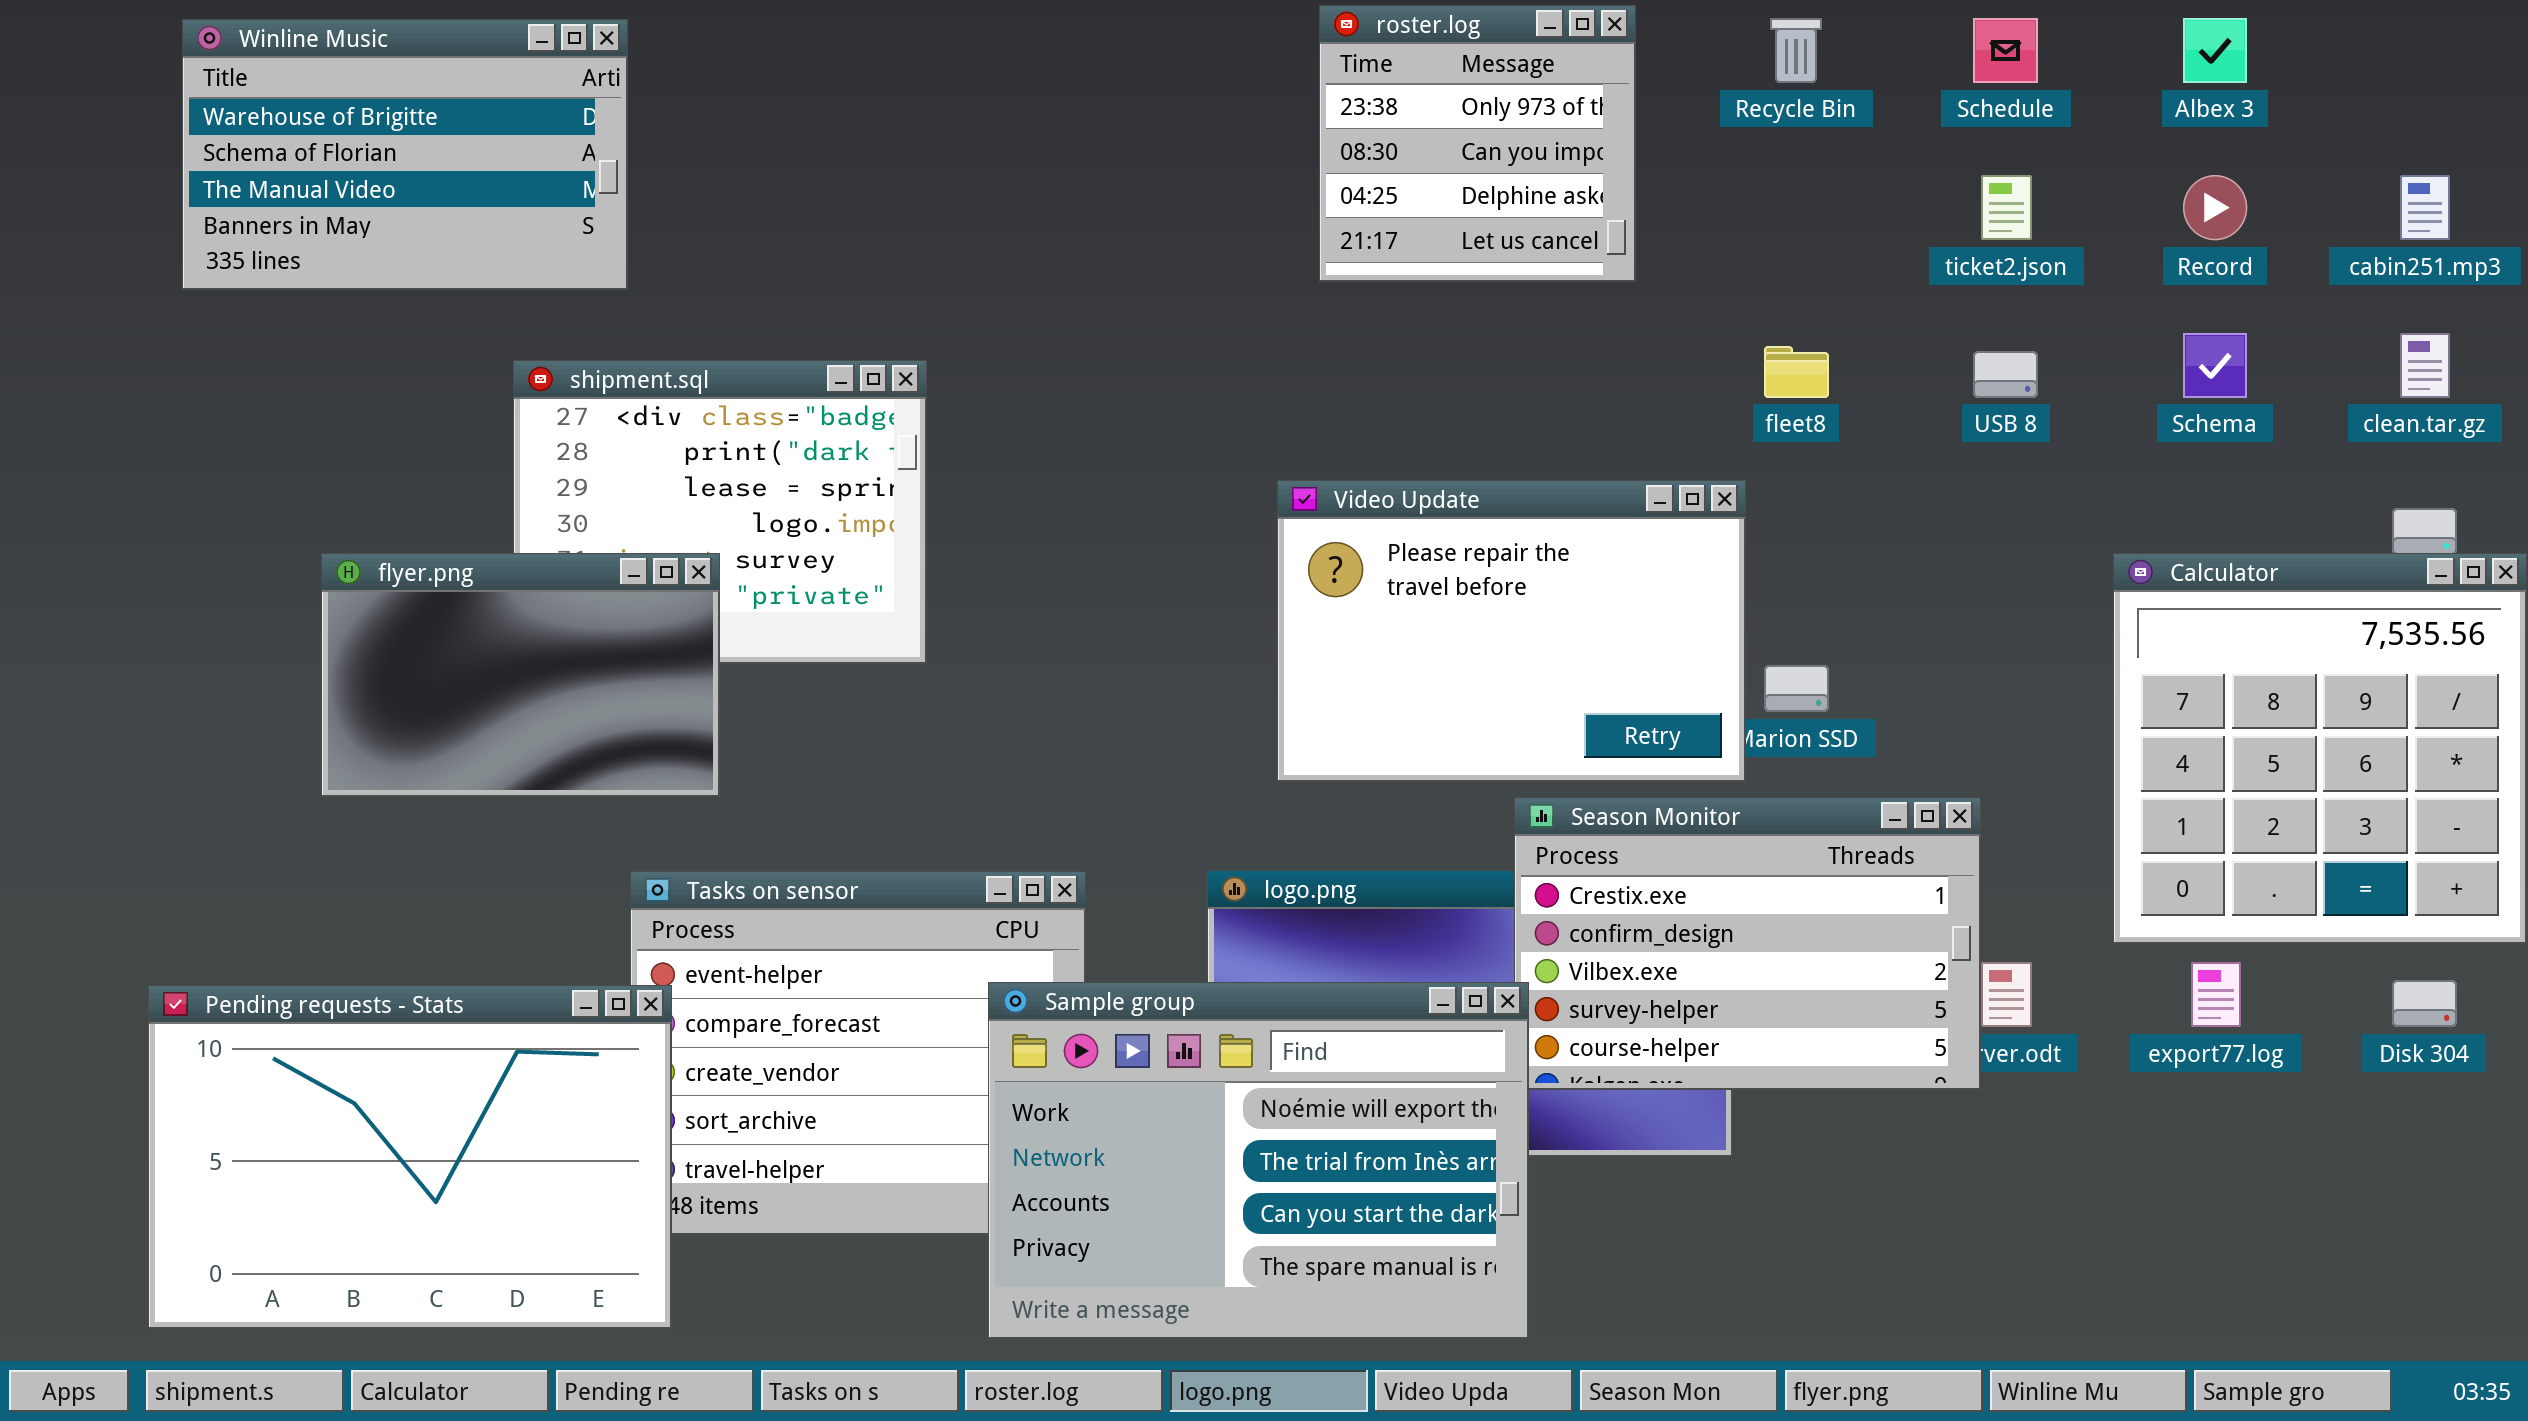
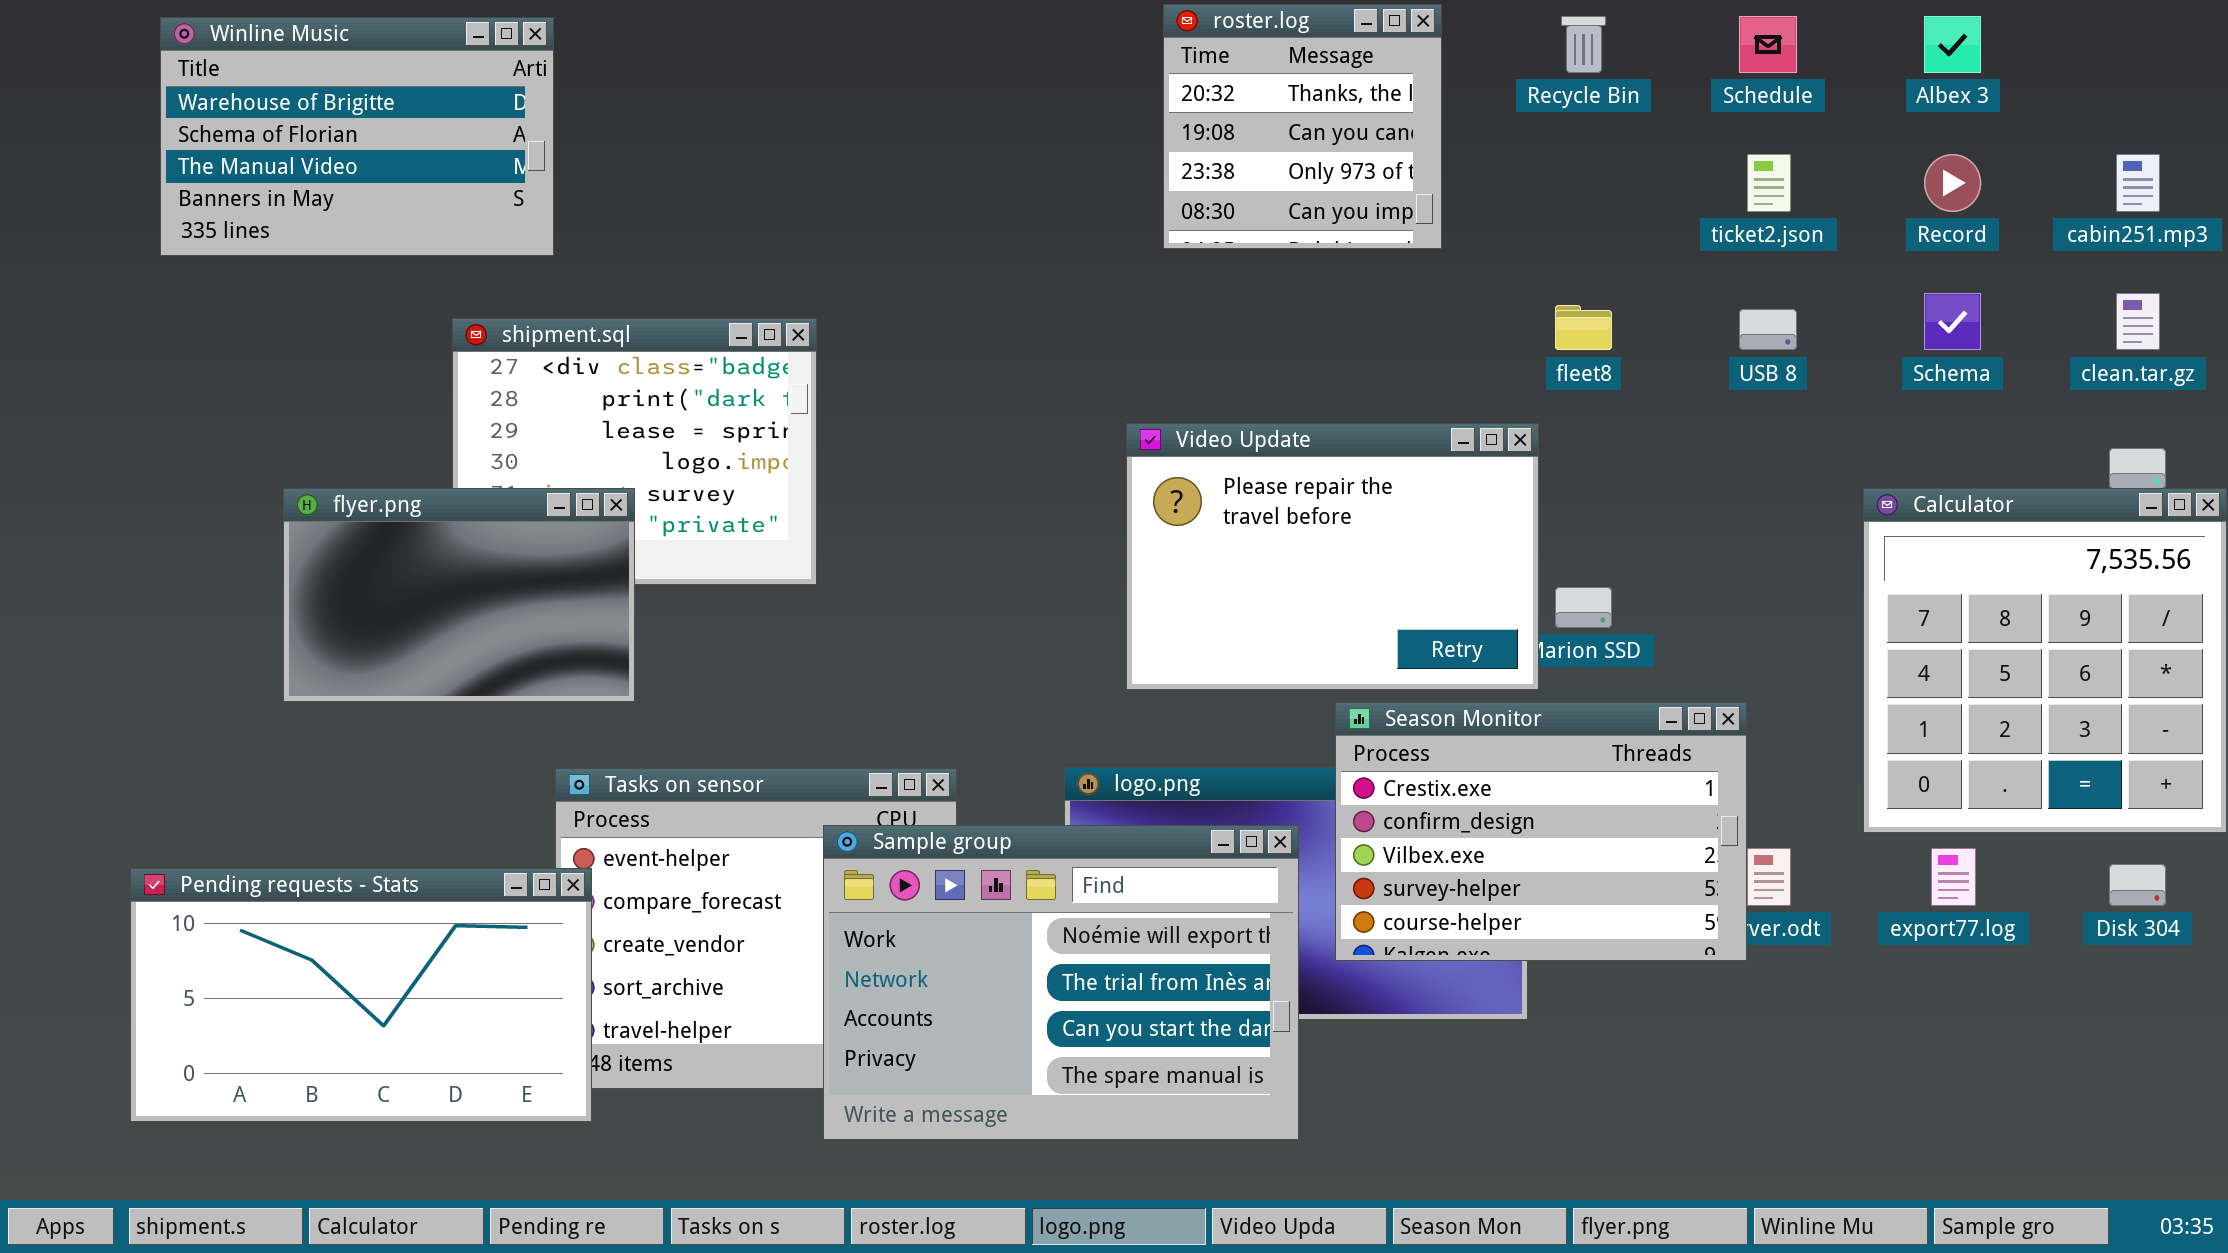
roster.log: [1319,5,1636,282] -> [1163,4,1442,249], scrolled up 2 rows
Sample group: [988,982,1529,1339] -> [823,825,1299,1140], moved
Pending requests - Stats: [148,985,672,1329] -> [130,868,592,1122], resized

